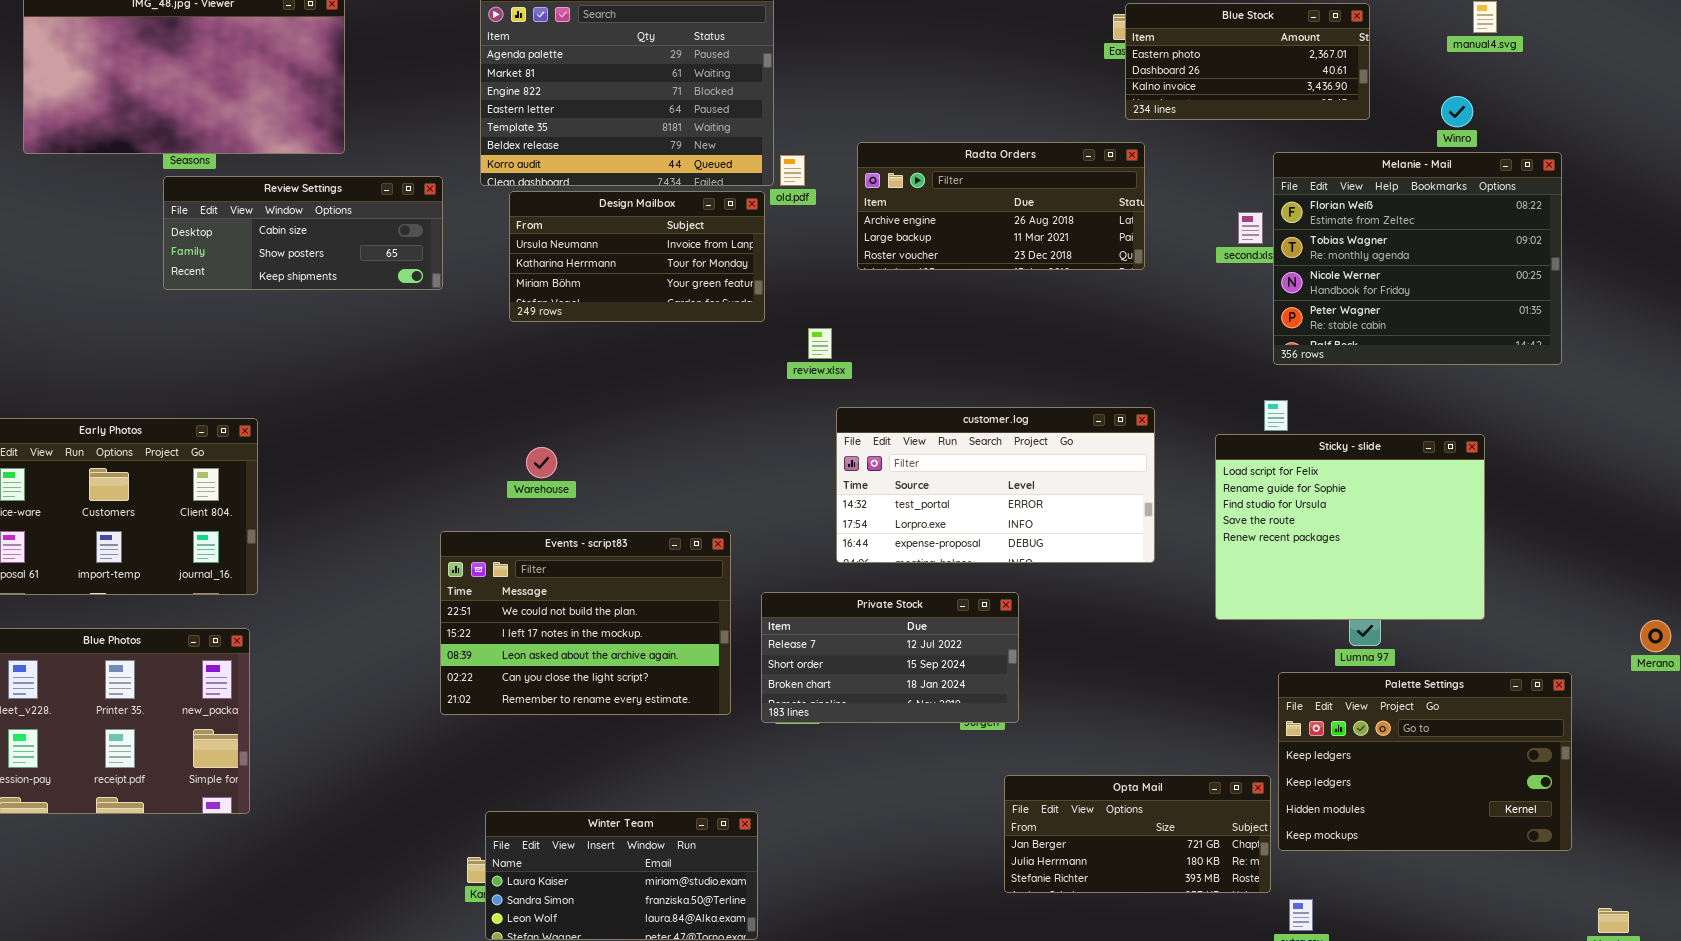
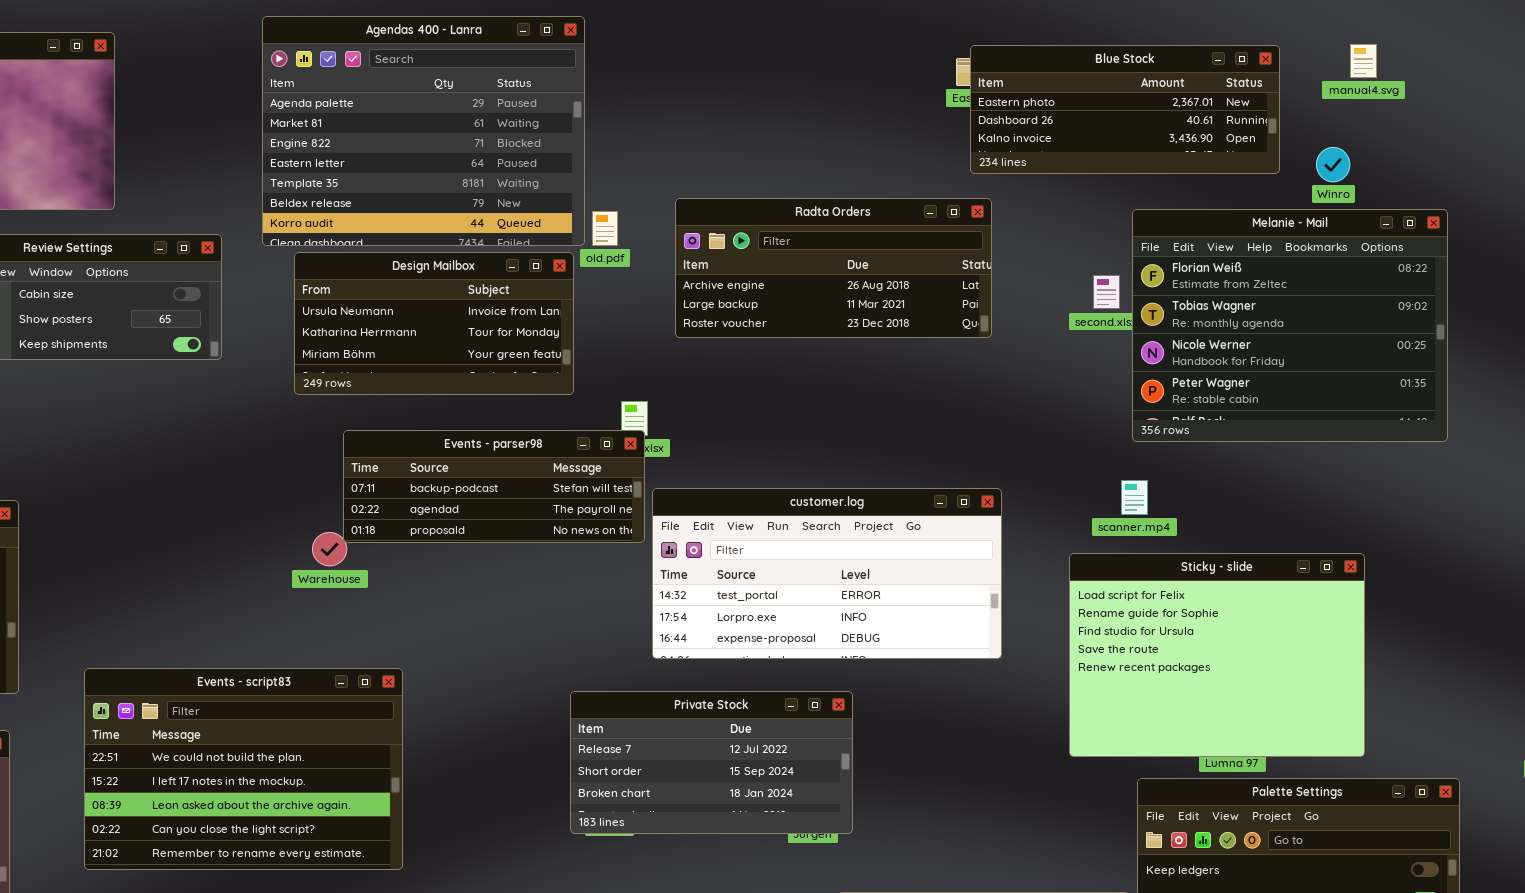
Blue Stock: [1125,3,1370,120] -> [970,45,1280,174], resized
Events - parser98: none -> [343,430,645,543], opened
Sticky - slide: [1215,434,1485,620] -> [1069,553,1365,757], moved
Events - script83: [440,531,731,715] -> [84,668,403,870], moved

